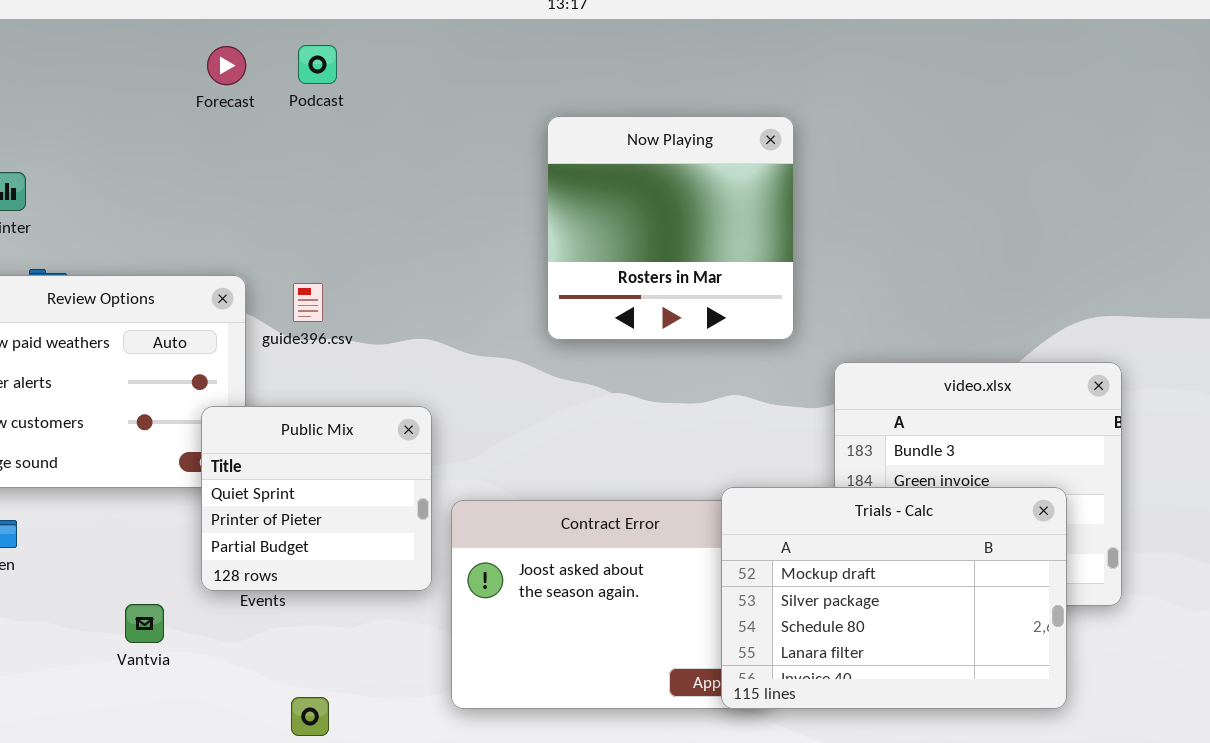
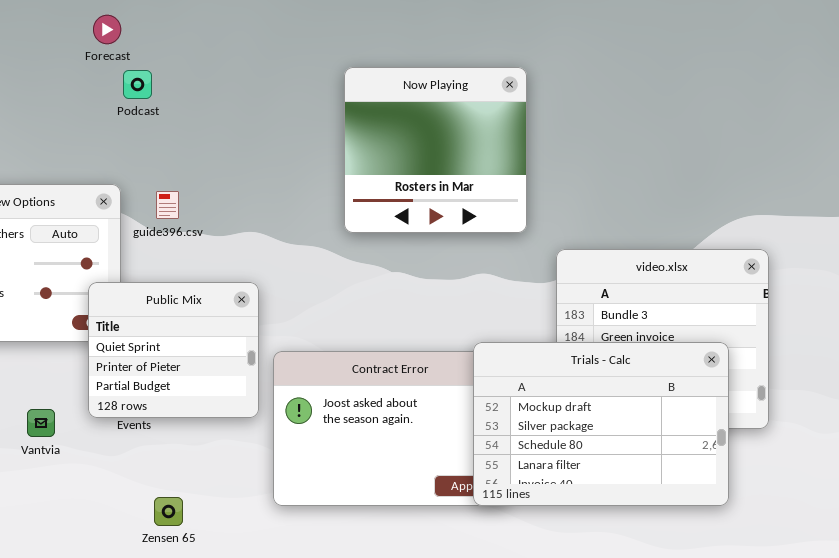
Podcast: [298,45,337,84] -> [123,70,152,99], moved
Vantvia: [125,604,164,643] -> [27,409,55,437], moved

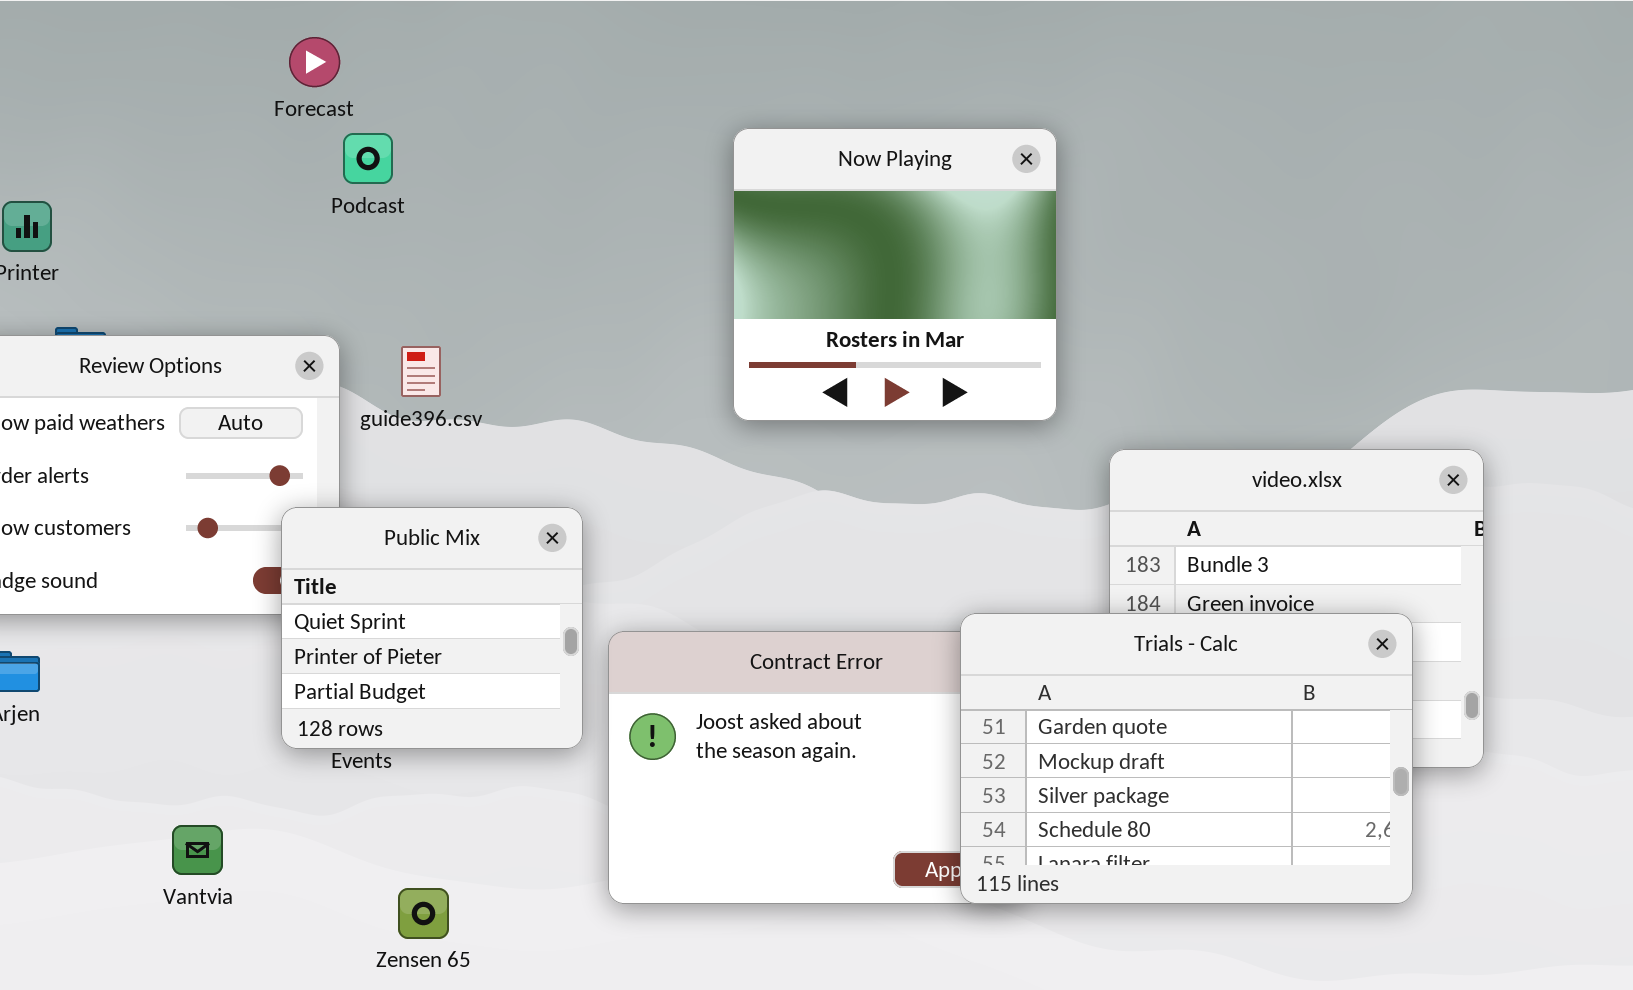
Trials - Calc: [473,342,729,506] -> [960,613,1413,904], scrolled up 1 row
Vantvia: [27,409,55,437] -> [172,825,223,875], moved

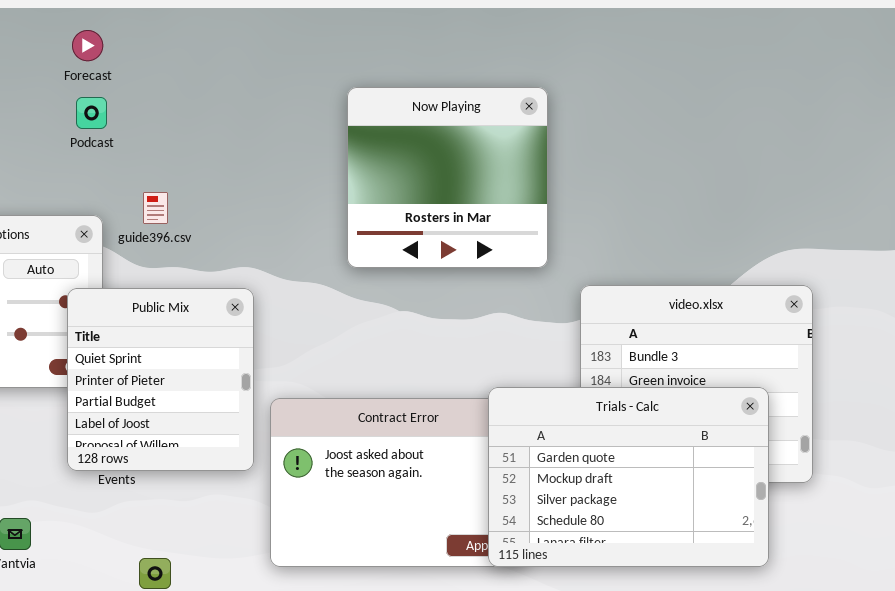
Podcast: [343,133,393,184] -> [76,97,107,129], moved
guide396.csv: [401,346,441,397] -> [143,192,168,224], moved
Public Mix: [281,507,583,749] -> [67,288,254,471], resized

